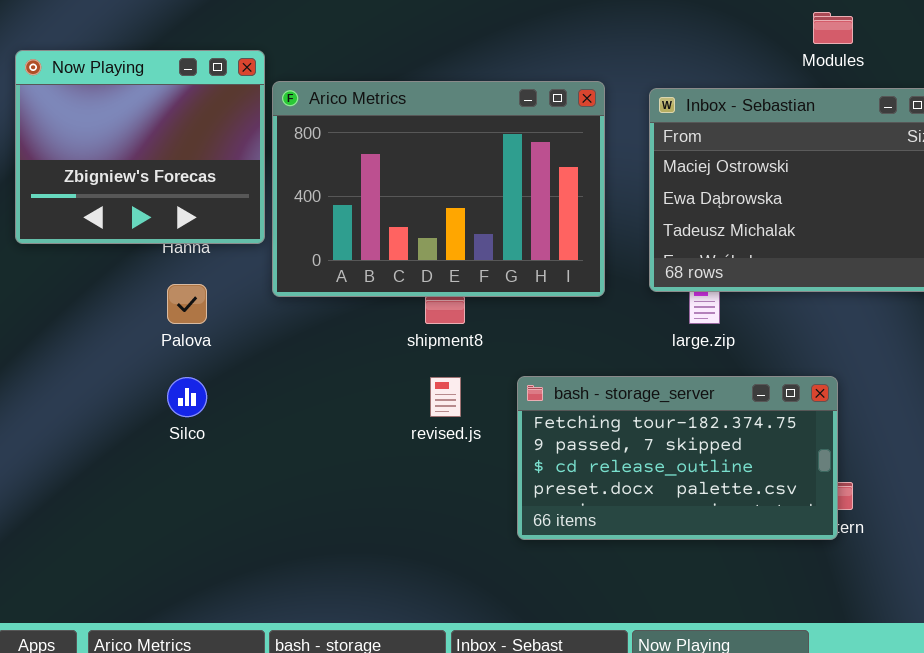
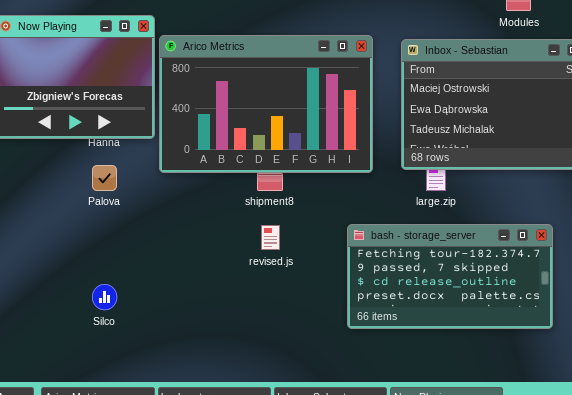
bash - storage_server: [517,376,838,540] -> [347,224,553,329], moved
Silco: [167,377,207,417] -> [92,284,117,310], moved

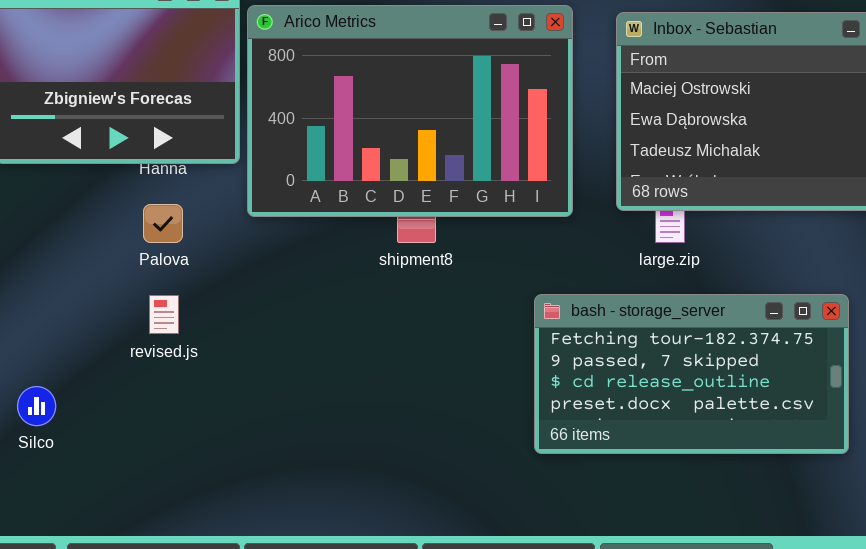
revised.js: [261,225,280,250] -> [149,295,179,334], moved
Silco: [92,284,117,310] -> [17,386,56,426], moved

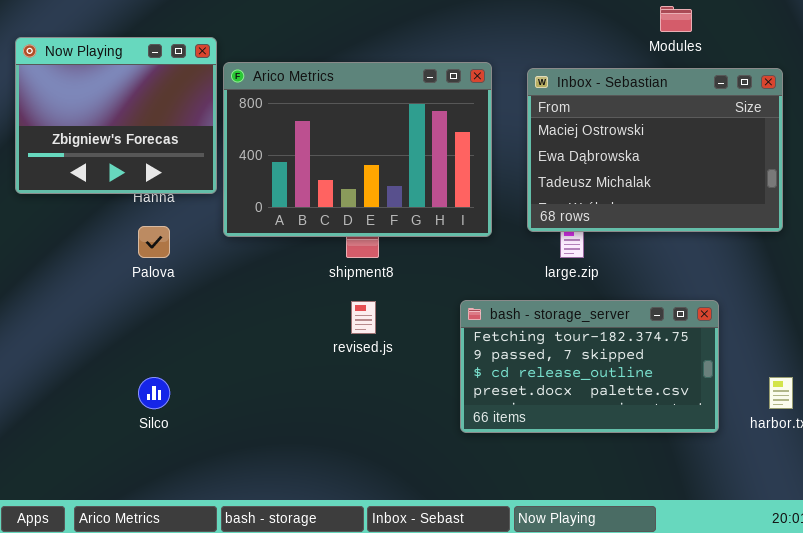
revised.js: [149,295,179,334] -> [351,301,376,334], moved
Silco: [17,386,56,426] -> [138,377,170,409], moved

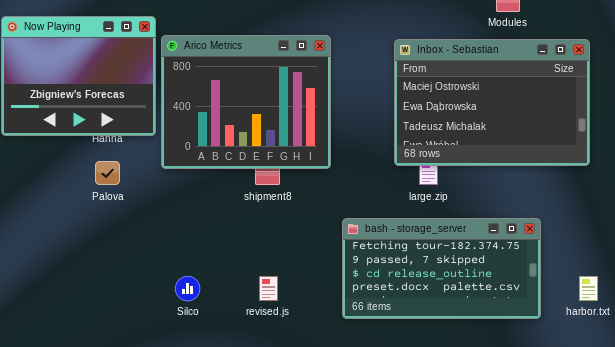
Arico Metrics: [223,62,492,237] -> [161,35,331,169], resized
revised.js: [351,301,376,334] -> [259,276,278,301], moved
Silco: [138,377,170,409] -> [175,276,200,301], moved

